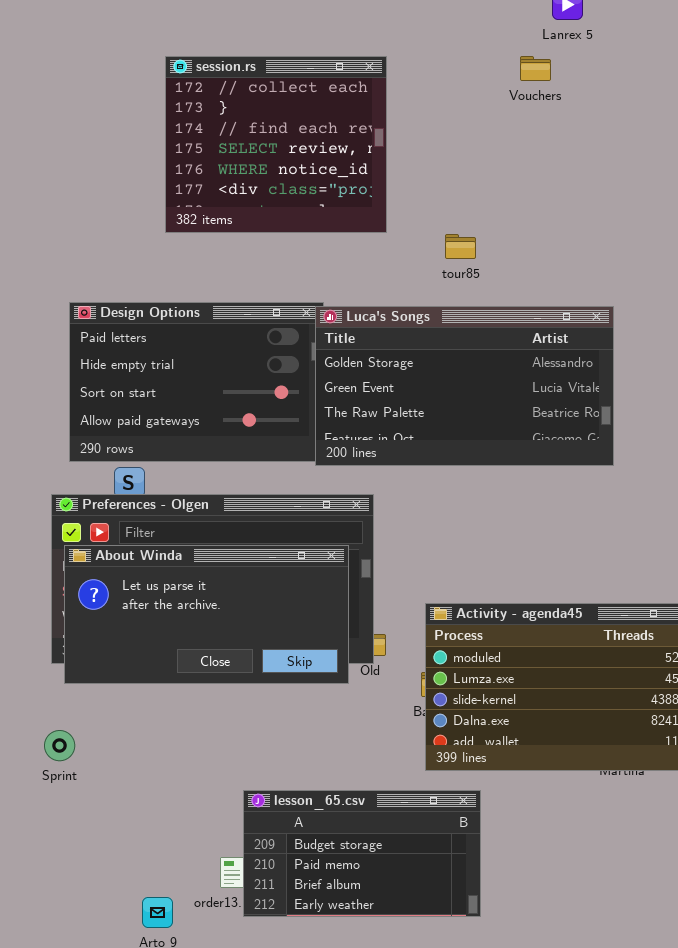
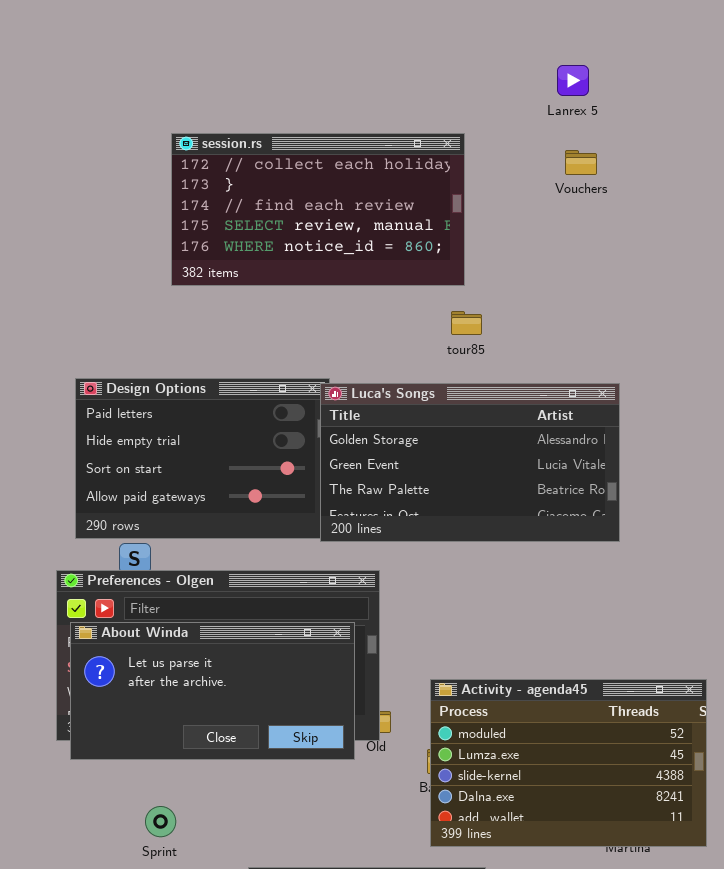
session.rs: [165,56,387,233] -> [171,133,465,286], resized
Vouchers: [520,56,551,81] -> [565,150,597,175], moved
Sprint: [44,730,75,761] -> [145,806,176,837], moved

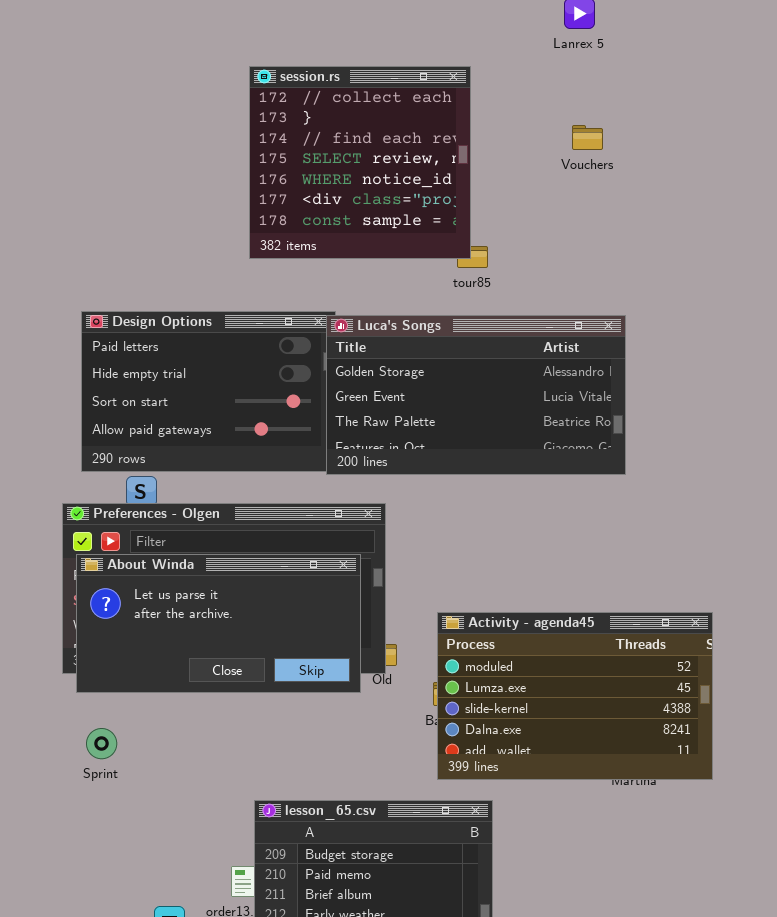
session.rs: [171,133,465,286] -> [249,66,471,259], resized
Vouchers: [565,150,597,175] -> [572,125,603,150], moved
Sprint: [145,806,176,837] -> [86,728,117,759], moved

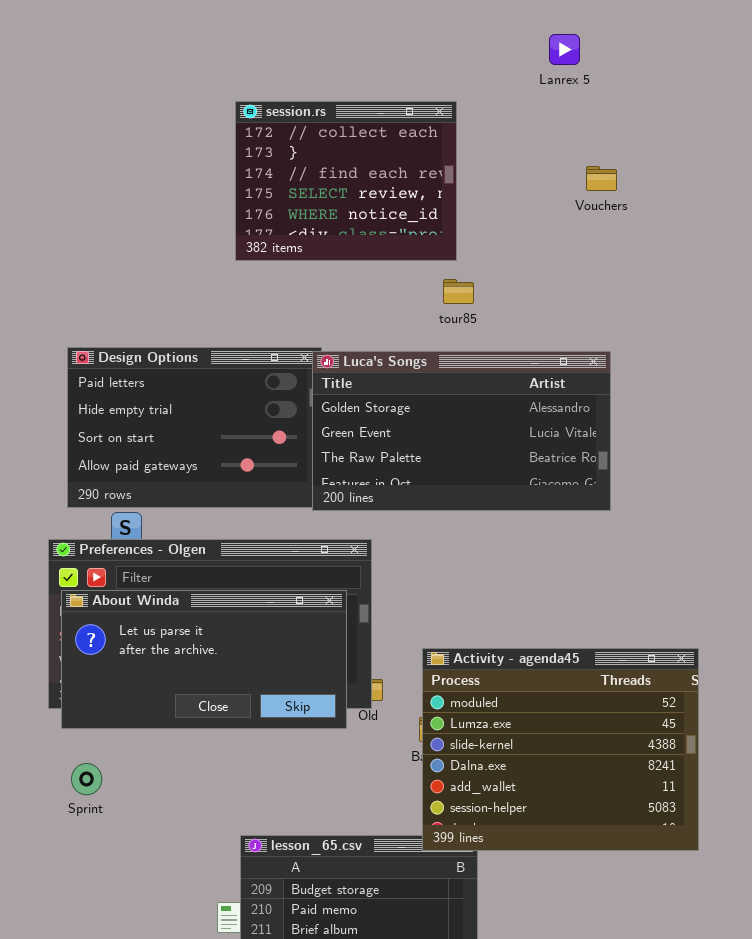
session.rs: [249,66,471,259] -> [235,101,457,261], resized
Vouchers: [572,125,603,150] -> [586,166,617,191], moved
Activity - agenda45: [437,612,713,780] -> [422,648,699,851], resized

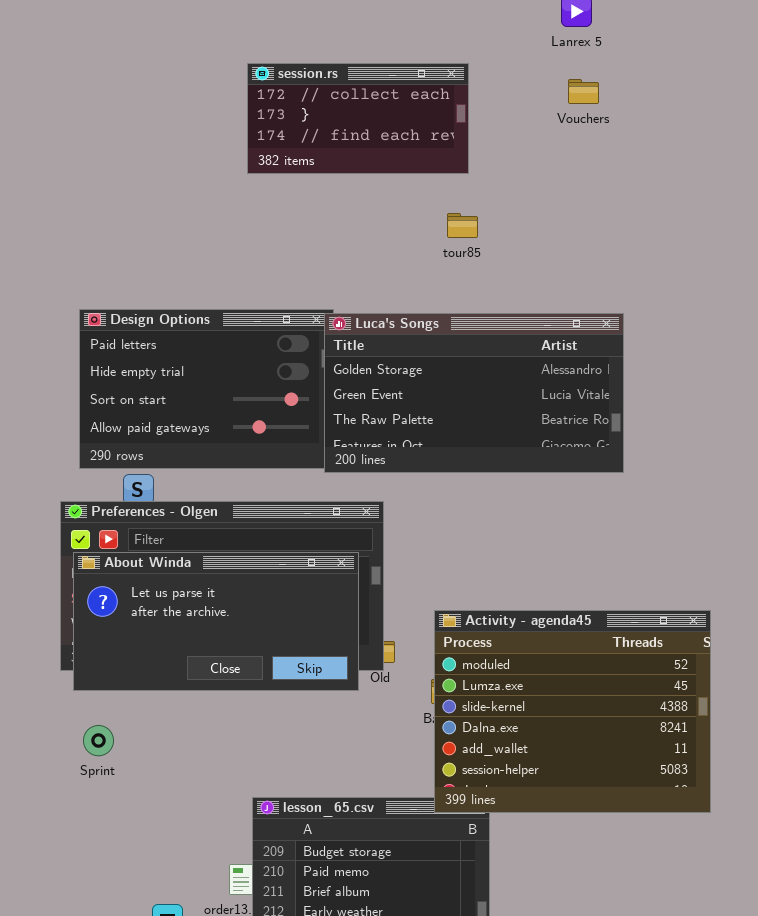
session.rs: [235,101,457,261] -> [247,63,469,174], resized
Vouchers: [586,166,617,191] -> [568,79,599,104], moved
tour85: [443,279,474,304] -> [447,213,478,238], moved

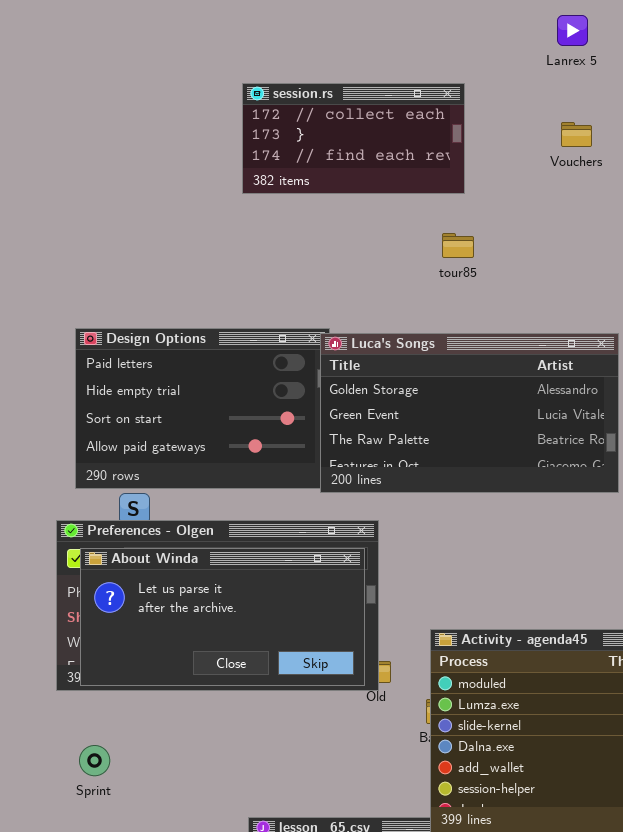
Vouchers: [568,79,599,104] -> [561,122,592,147], moved
About Winda: [73,552,359,691] -> [80,548,365,686], moved

